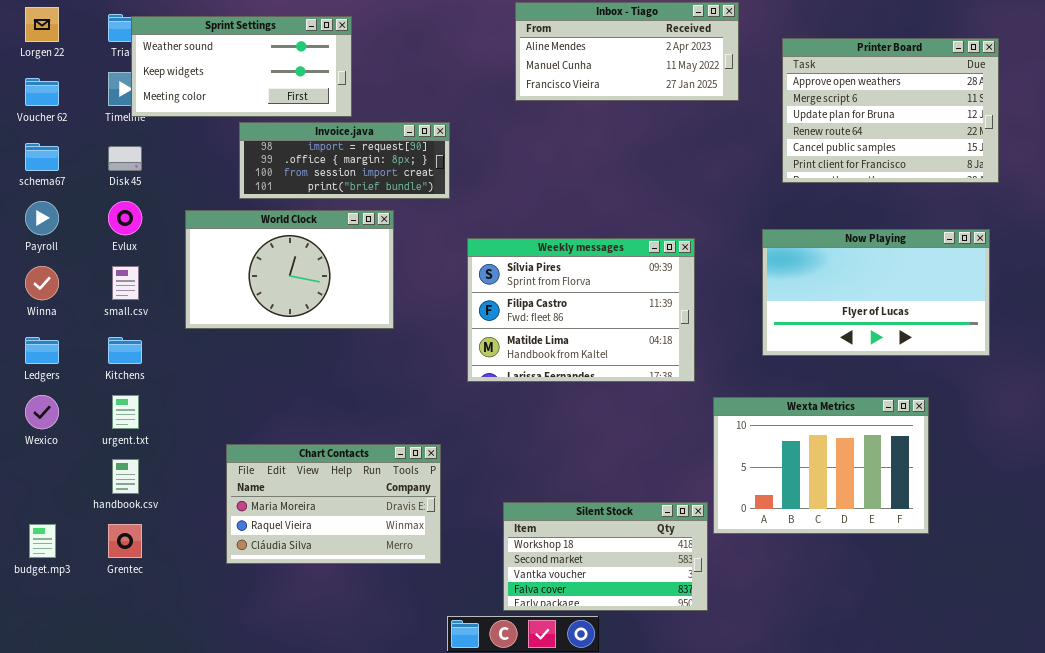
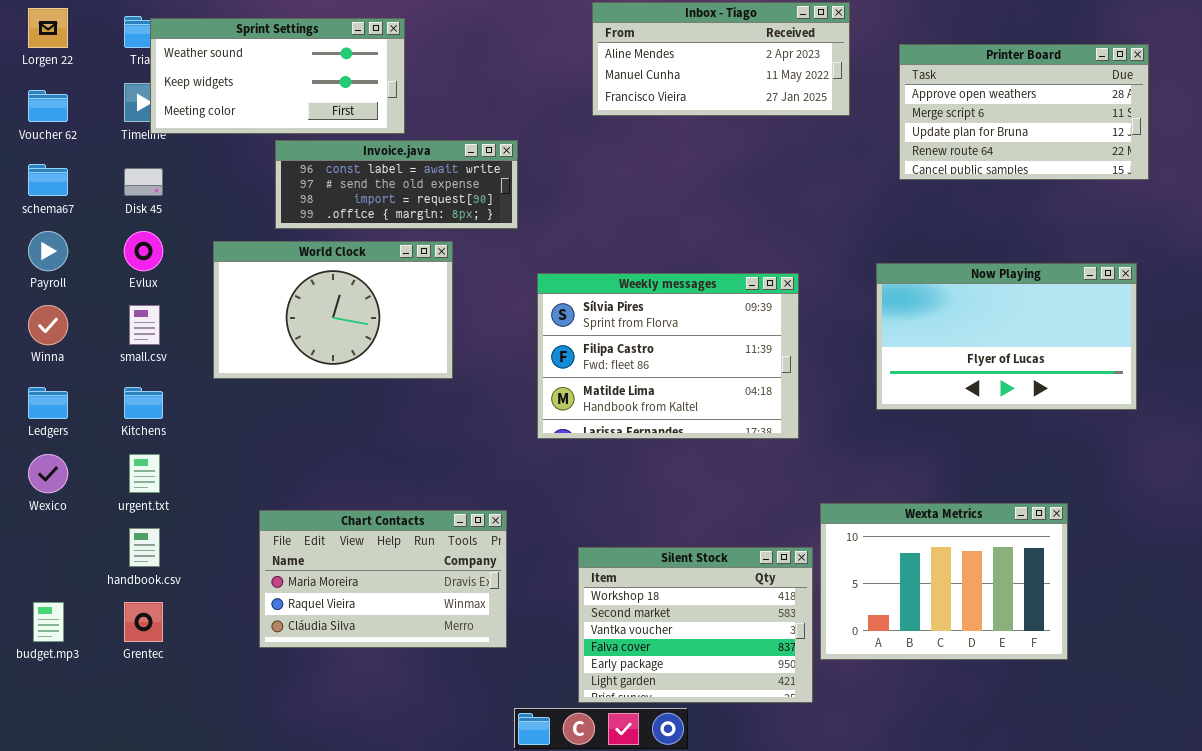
Printer Board: [782,38,999,183] -> [899,44,1149,180], resized
Invoice.java: [239,122,450,199] -> [275,140,518,229], scrolled up 2 rows
Wexta Metrics: [713,397,929,534] -> [820,503,1068,660], moved
Silent Stock: [503,502,708,611] -> [578,547,813,703], resized

